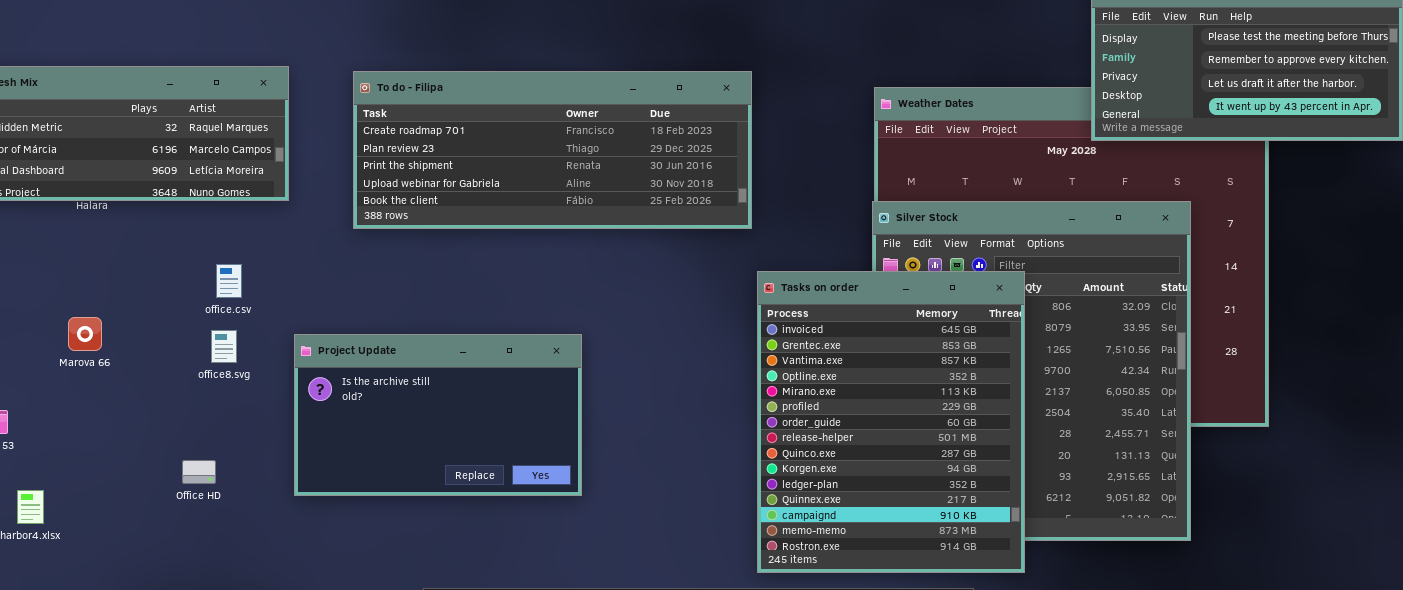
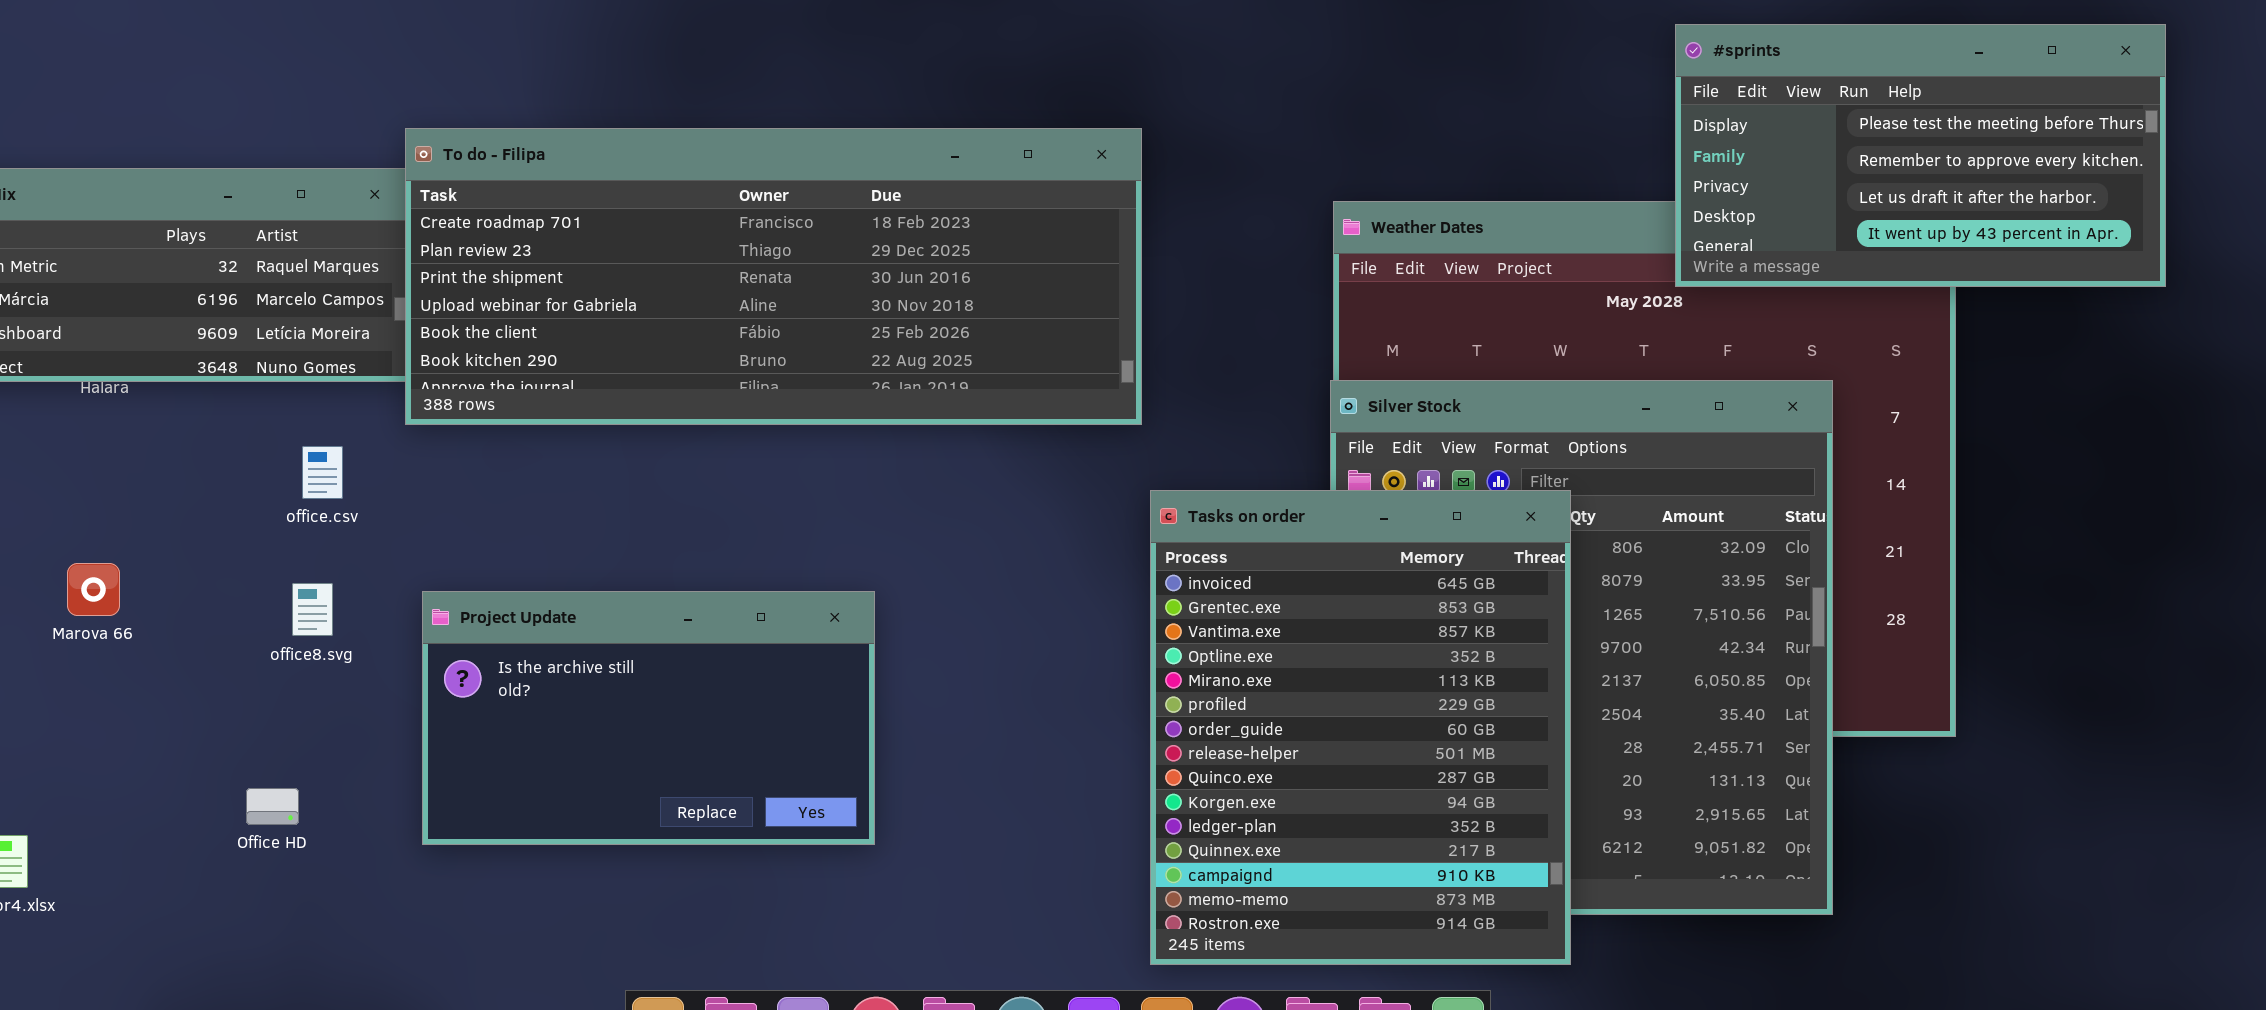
To do - Filipa: [353,71,752,229] -> [405,128,1142,425], resized
office.csv: [216,264,242,298] -> [302,446,343,499], moved

